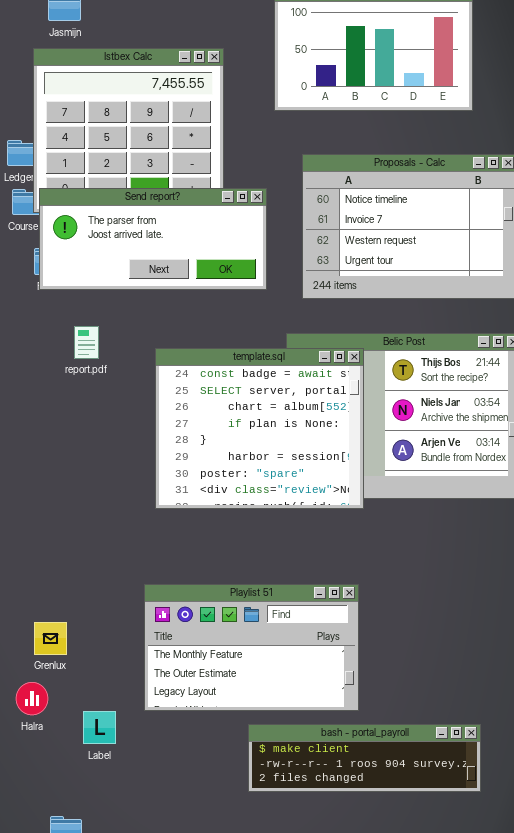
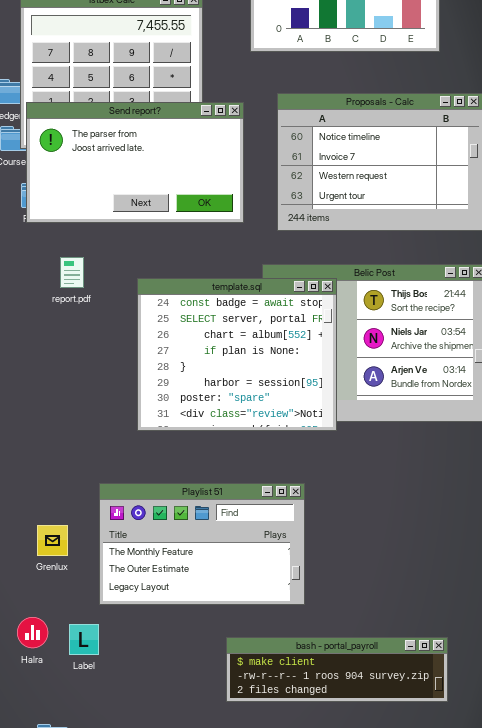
Send report?: [39,188,267,290] -> [26,102,244,223], resized
Playlist 51: [144,584,359,711] -> [99,483,305,605], moved
Grenlux: [34,622,67,655] -> [37,525,68,556], moved
Halra: [16,682,48,715] -> [17,617,48,648], moved

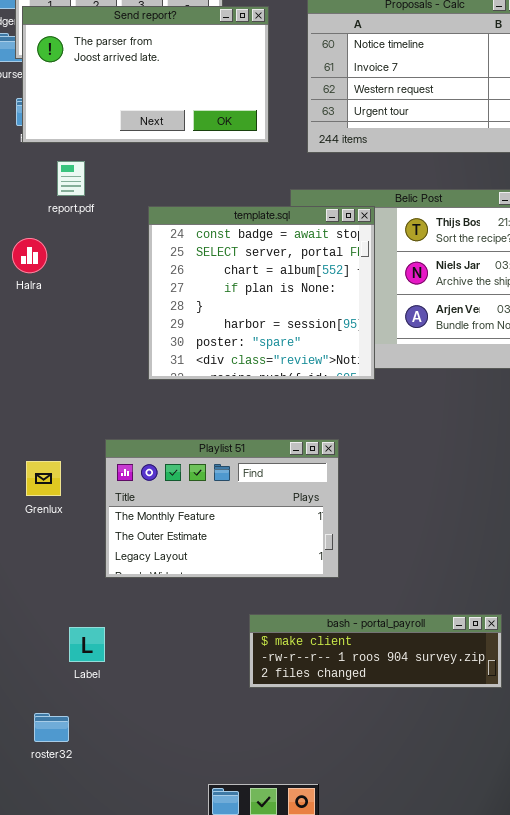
report.pdf: [60,257,84,288] -> [57,161,85,196], moved
Grenlux: [37,525,68,556] -> [26,461,61,496], moved
Halra: [17,617,48,648] -> [12,238,47,273], moved
Label: [69,624,99,655] -> [69,627,105,662], moved

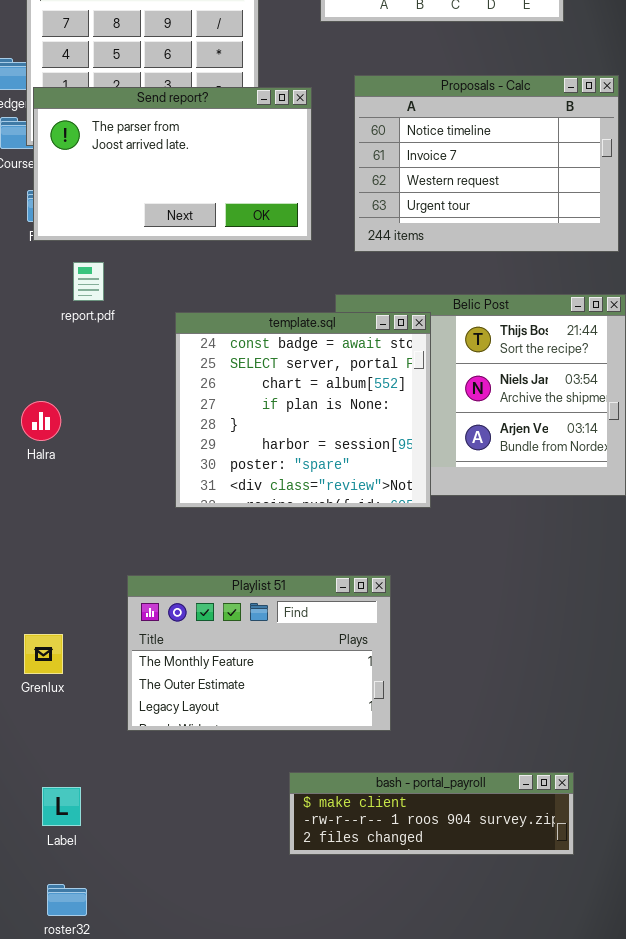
Halra: [12,238,47,273] -> [21,401,61,441], moved
Grenlux: [26,461,61,496] -> [24,634,63,674], moved
Label: [69,627,105,662] -> [42,787,81,826], moved

